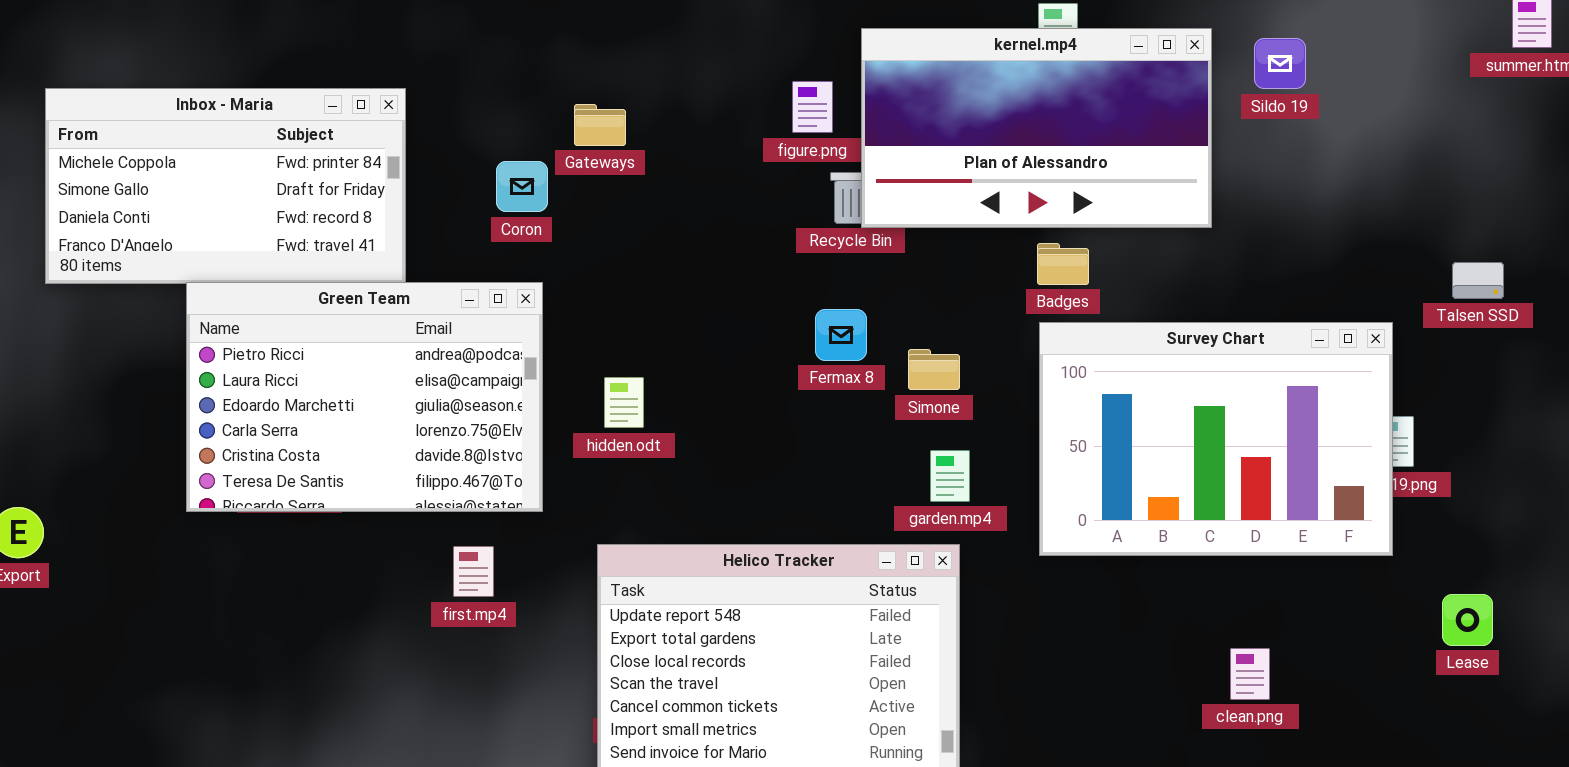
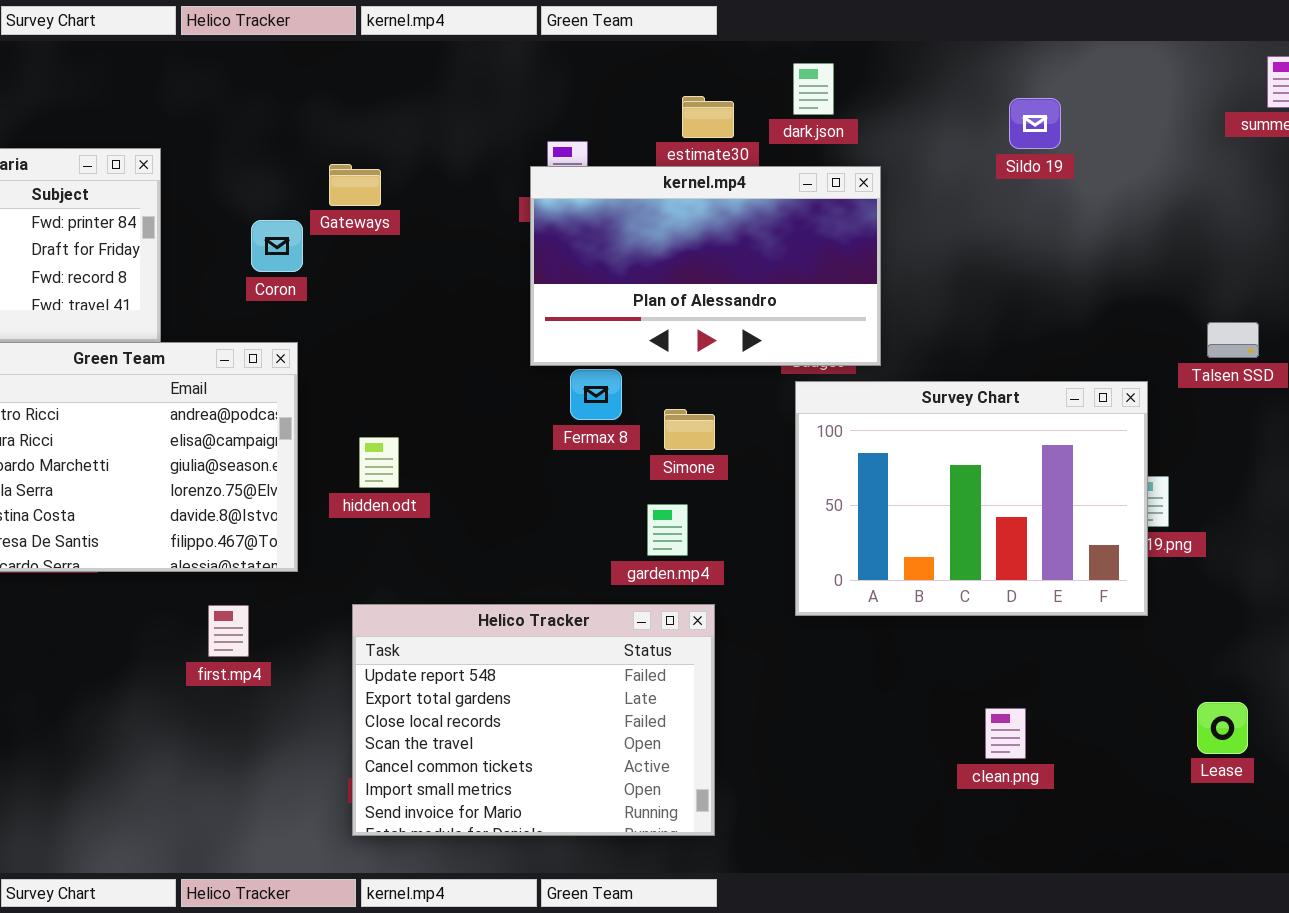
kernel.mp4: [861,28,1212,228] -> [530,166,881,366], moved
garden.mp4: [930,450,970,502] -> [647,504,688,556], moved
Lease: [1442,594,1493,646] -> [1197,702,1248,754], moved

